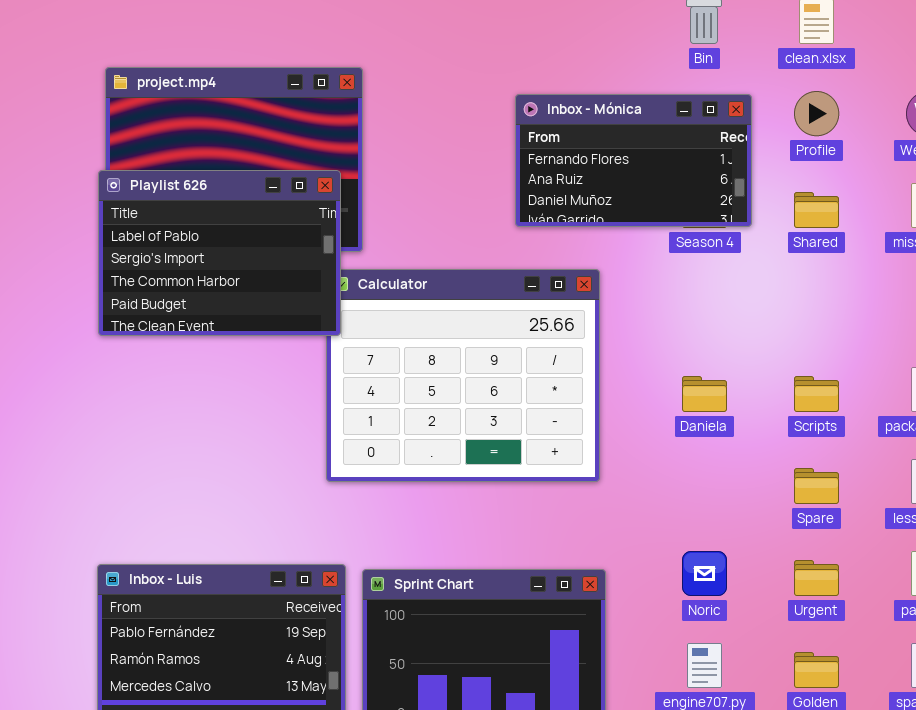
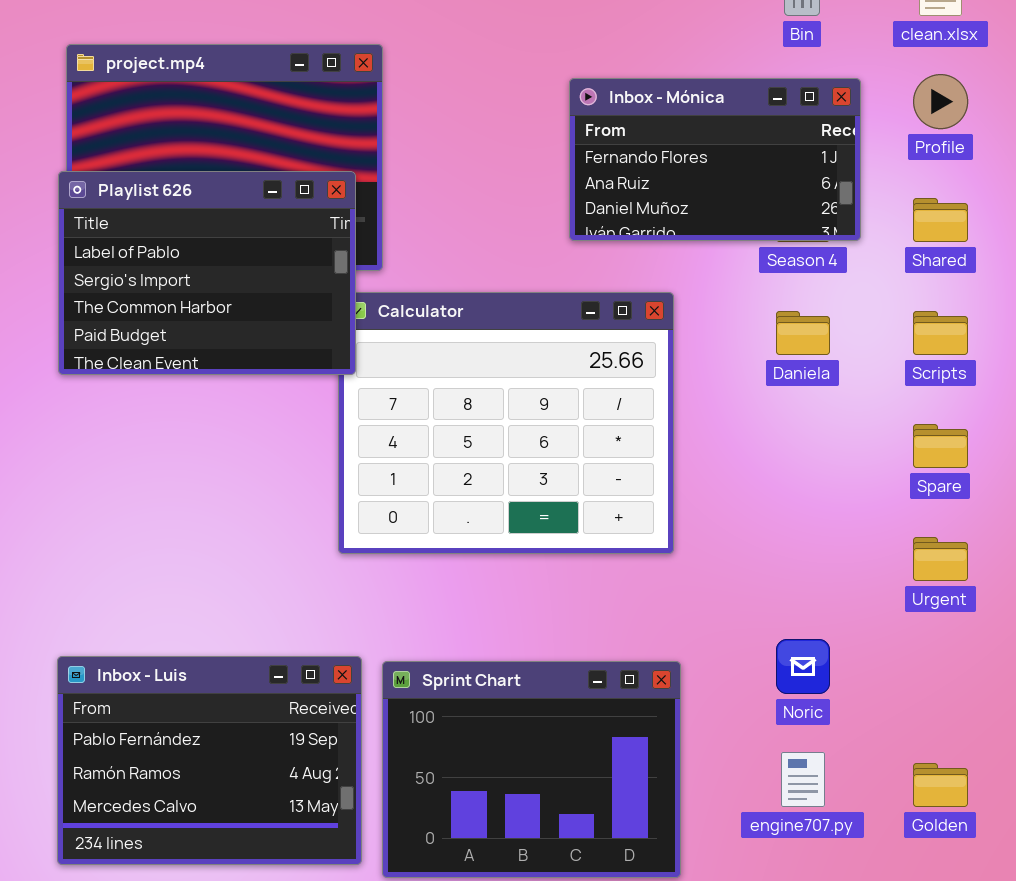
Daniela: [682,376,727,412] -> [776,311,830,355], moved
Scripts: [794,376,839,412] -> [913,311,968,355], moved
Spare: [794,468,839,504] -> [913,424,968,468], moved
Urgent: [794,560,839,596] -> [913,537,968,581], moved

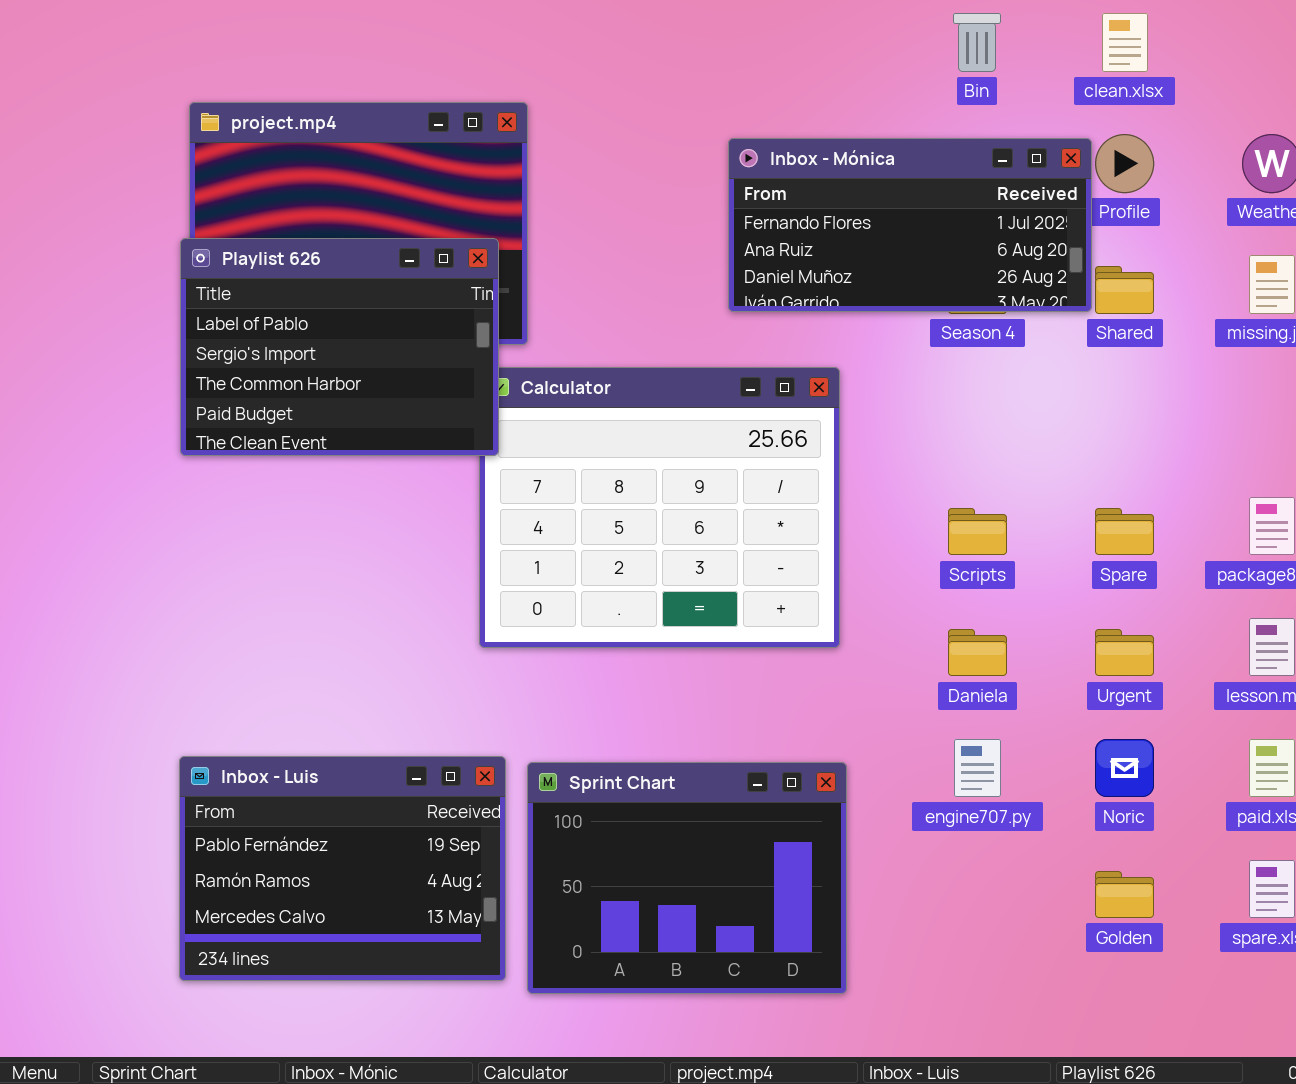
Inbox - Mónica: [569,78,861,241] -> [728,138,1092,312], resized
Daniela: [776,311,830,355] -> [948,629,1007,676], moved
Scripts: [913,311,968,355] -> [948,508,1007,555], moved
Noric: [776,639,830,694] -> [1095,739,1154,797], moved
engine707.py: [781,752,825,807] -> [954,739,1001,797], moved

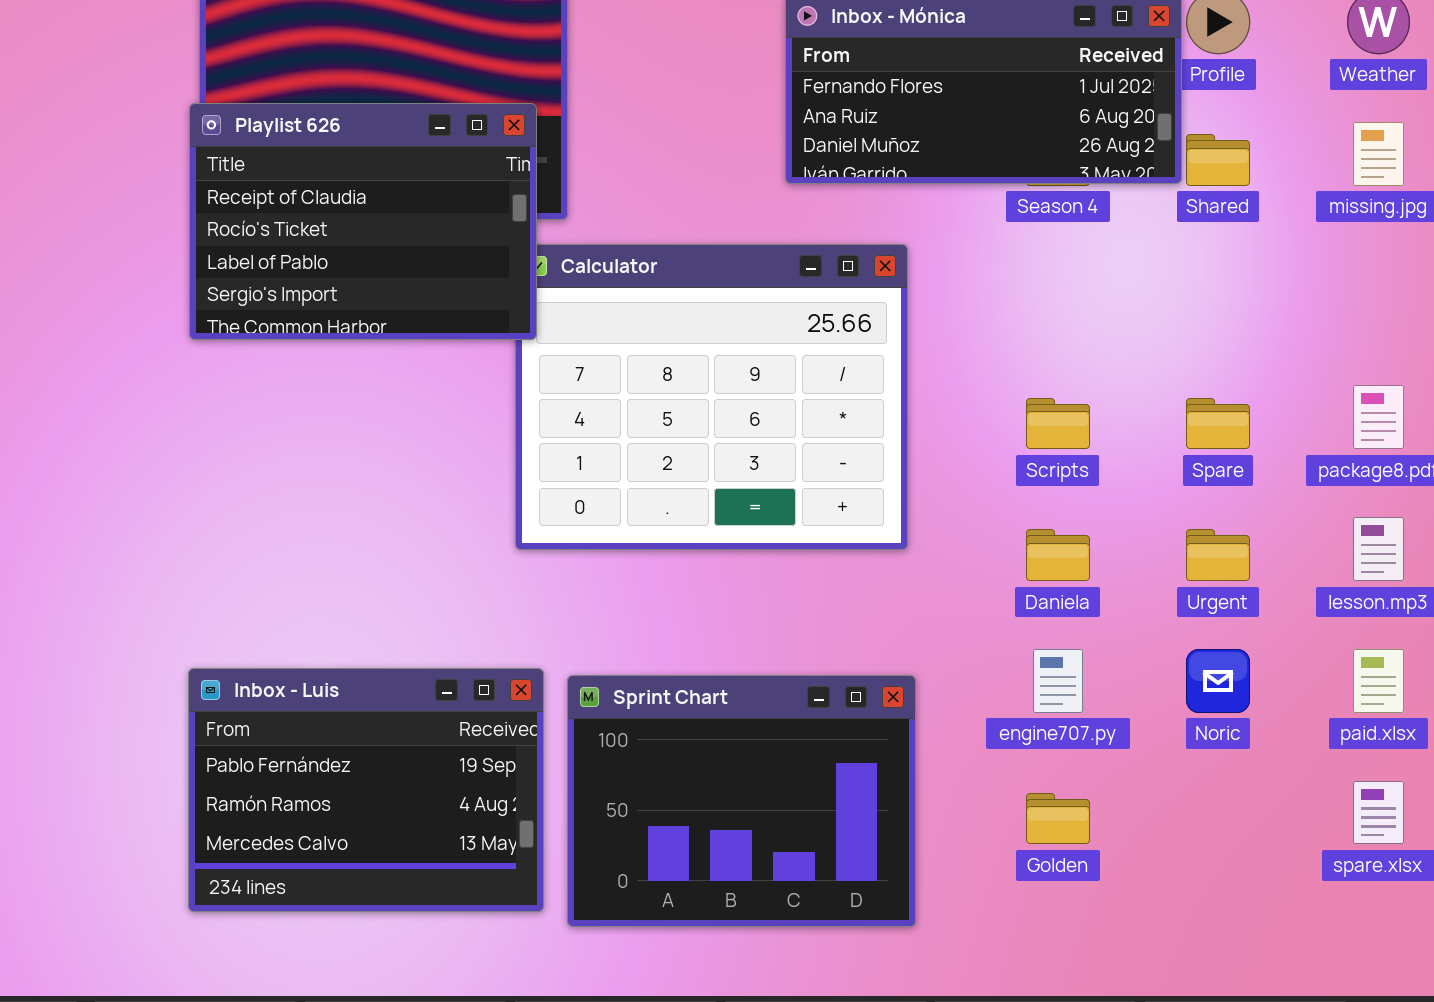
Playlist 626: [180,238,499,456] -> [189,103,537,340], scrolled up 2 rows
Golden: [1095,871,1154,918] -> [1026,793,1090,844], moved

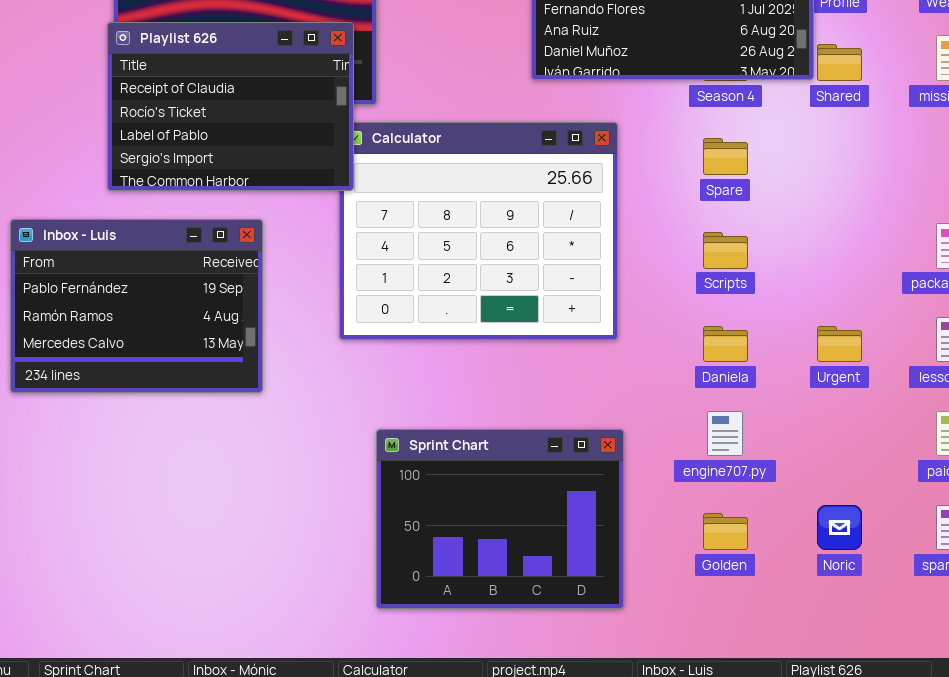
Spare: [1186,398,1250,449] -> [703,138,748,175], moved
Noric: [1186,649,1250,713] -> [817,505,862,550], moved
Inbox - Luis: [188,668,544,912] -> [10,219,263,393], moved

